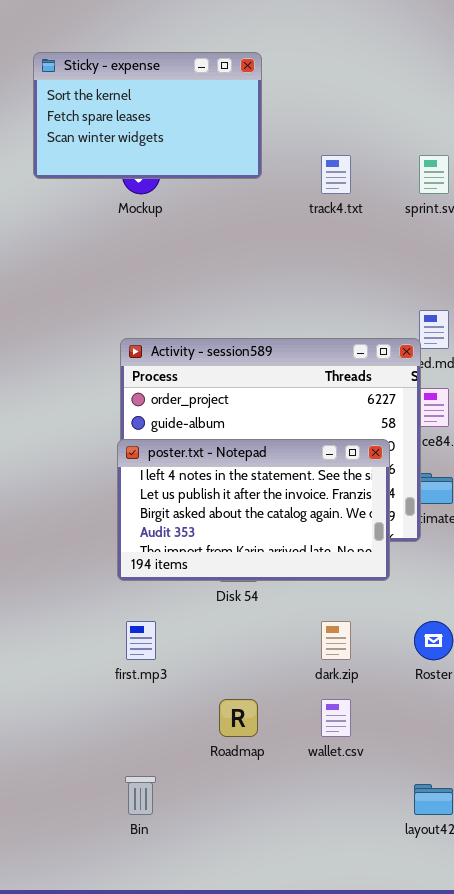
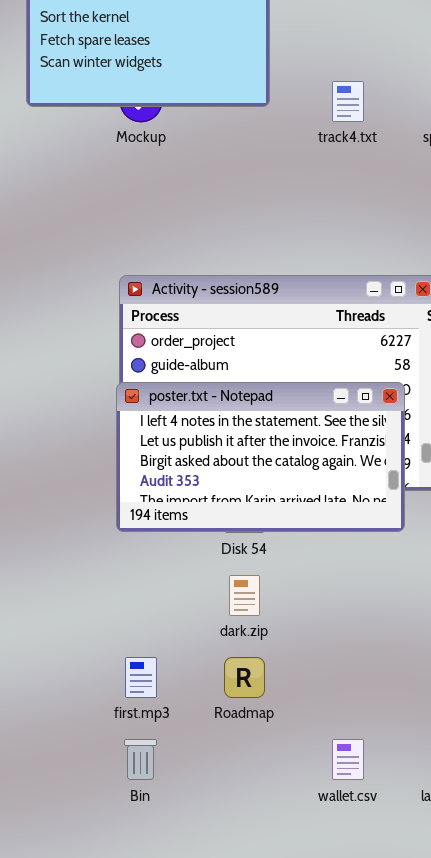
first.mp3: [126,621,156,660] -> [125,657,157,698], moved
dark.zip: [321,621,351,660] -> [229,575,260,616], moved
wallet.csv: [321,699,351,737] -> [332,739,364,780], moved

